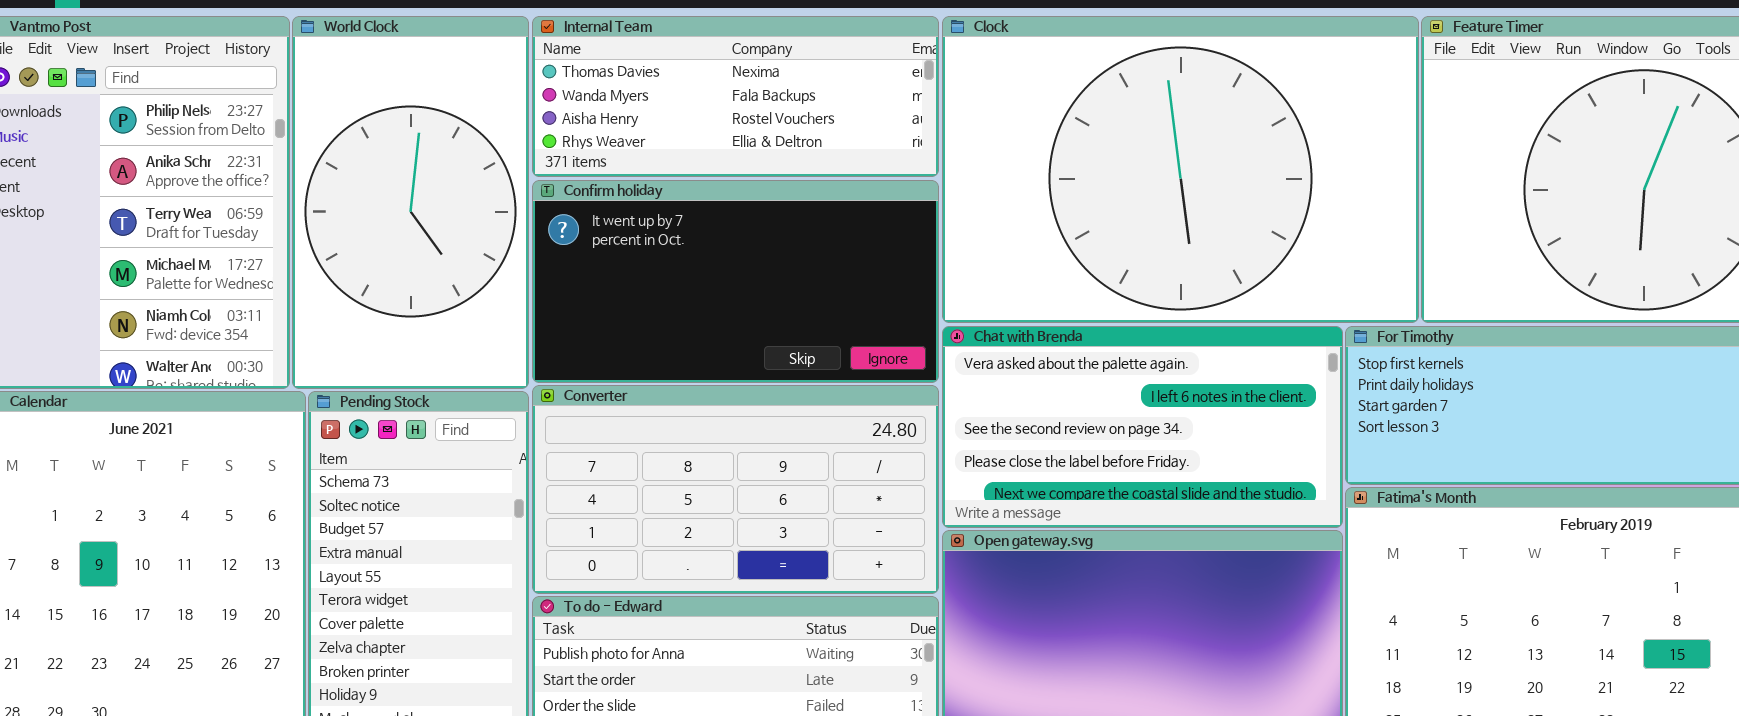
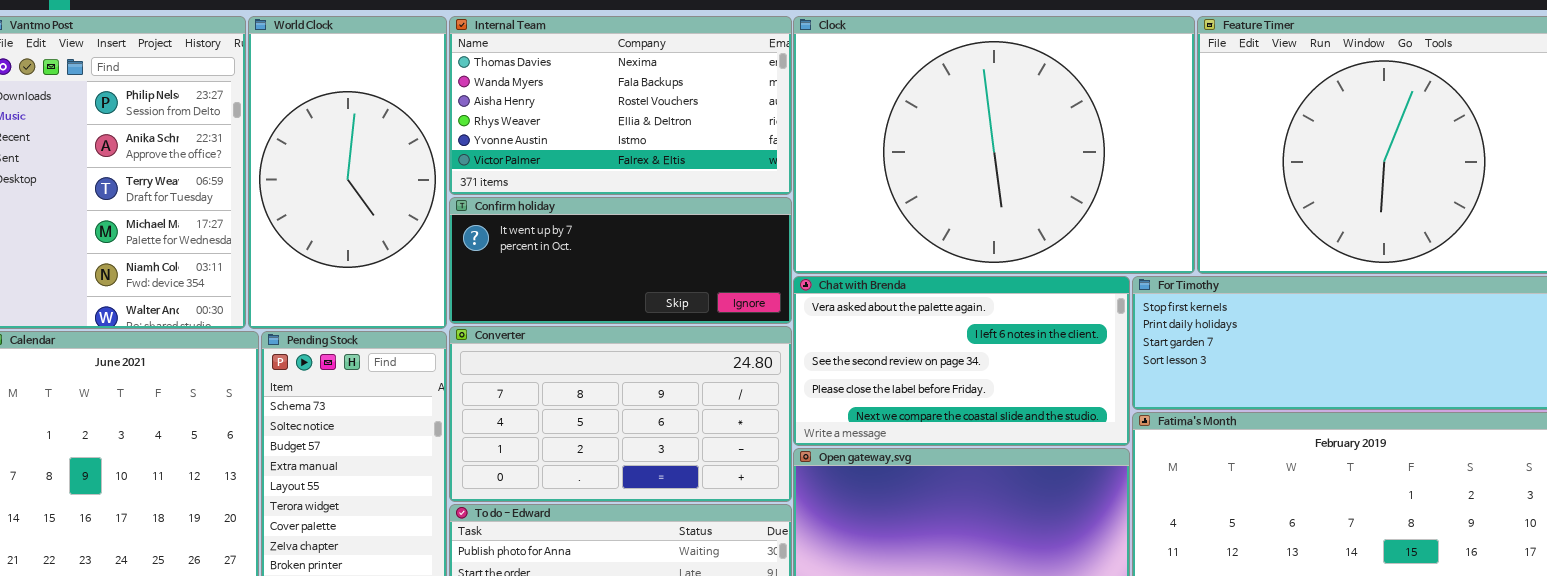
Internal Team: [532,16,939,177] -> [449,16,792,195], resized
Confirm holiday: [532,180,939,383] -> [449,197,792,324], resized

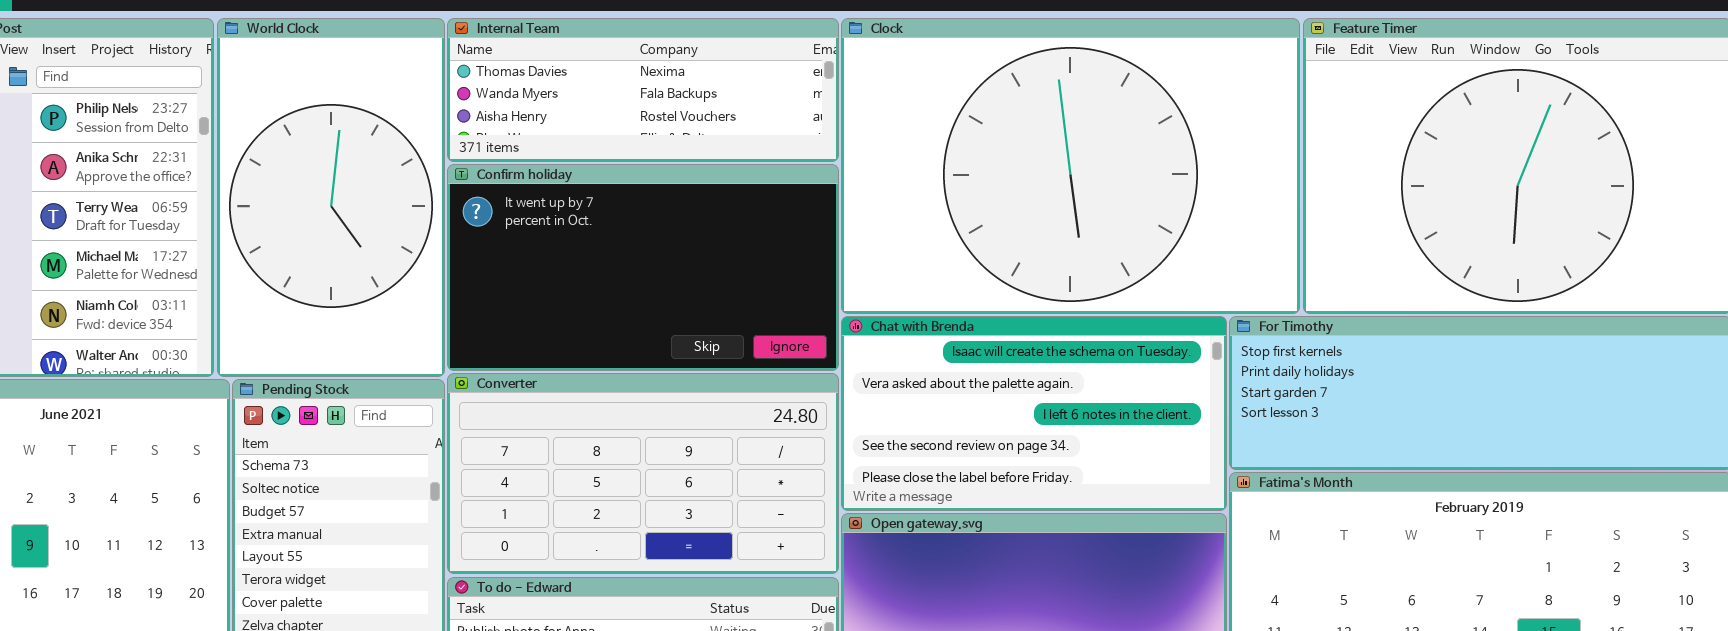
Internal Team: [449,16,792,195] -> [447,18,839,162], resized
Confirm holiday: [449,197,792,324] -> [447,164,839,371], resized
Chat with Brenda: [793,276,1130,446] -> [841,316,1227,511], scrolled up 1 row

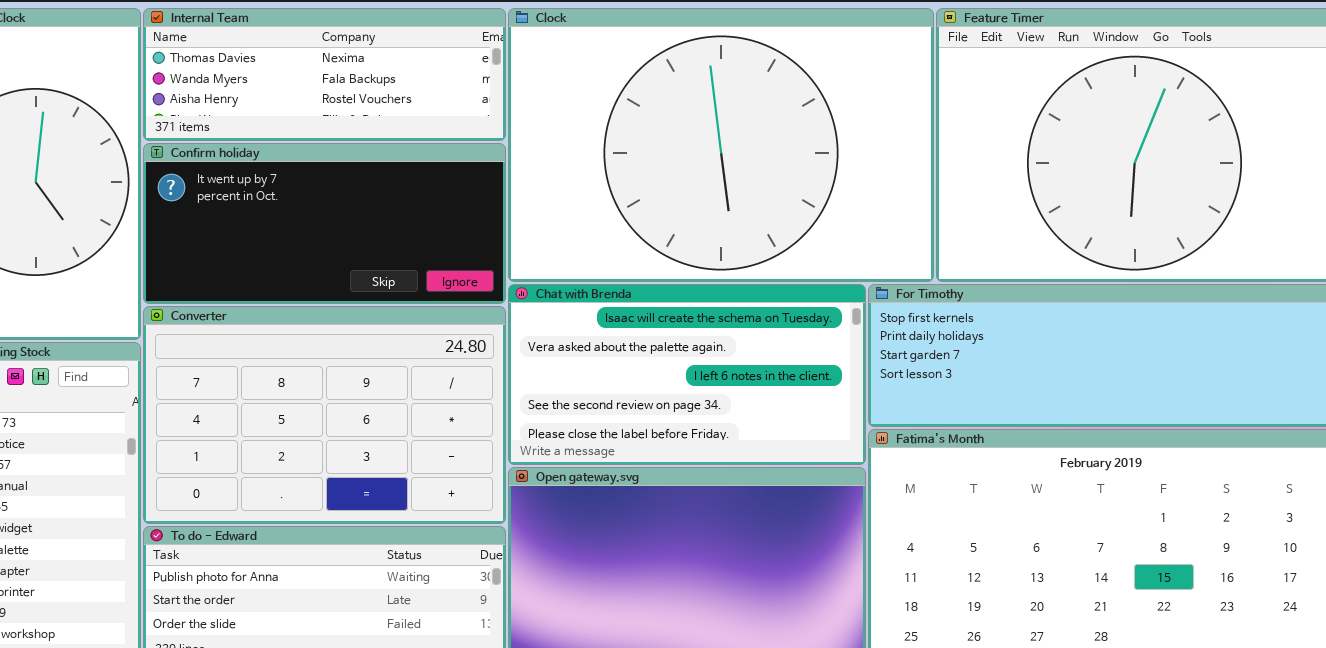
Confirm holiday: [447,164,839,371] -> [143,143,506,304], resized
Converter: [447,373,839,574] -> [143,306,506,524], resized

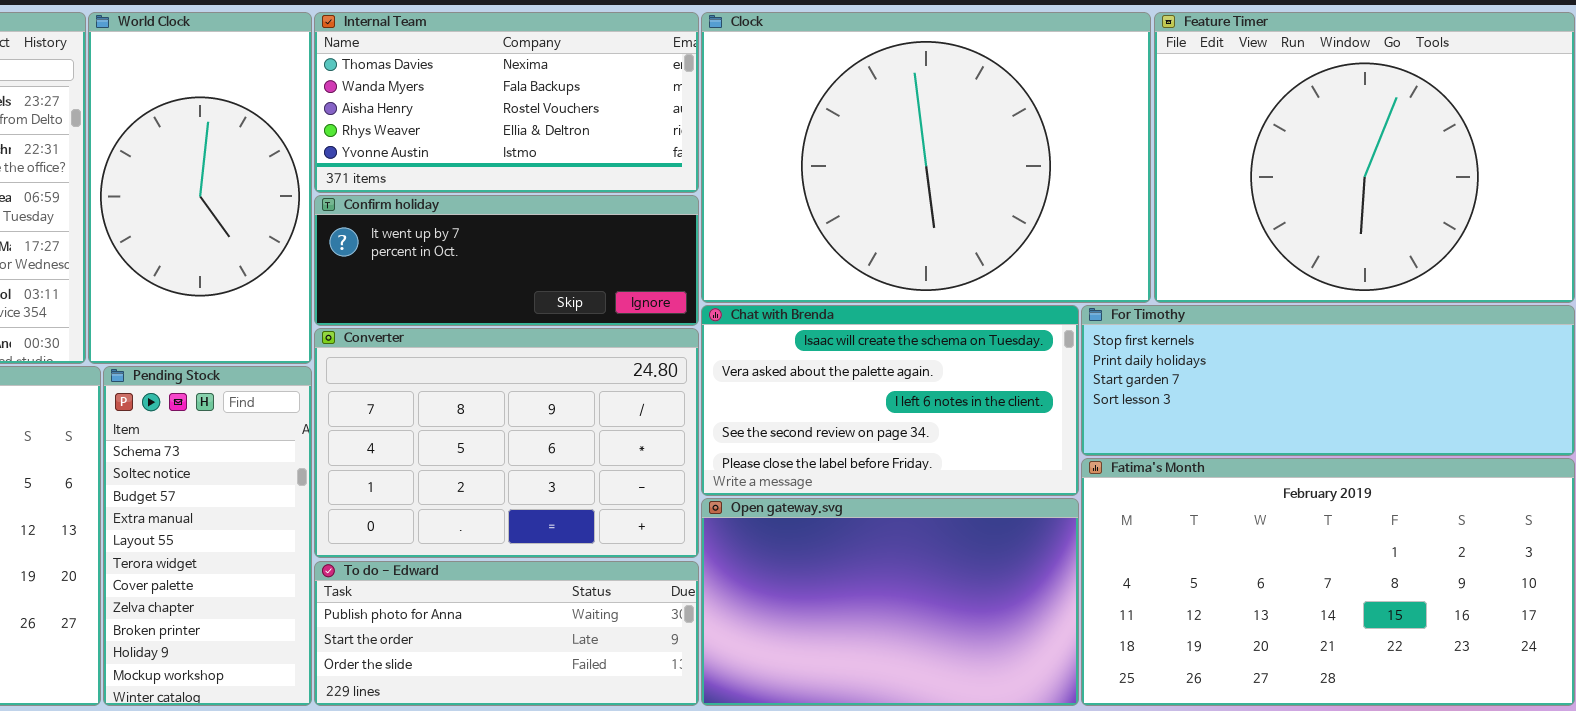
Internal Team: [143,8,506,141] -> [314,12,699,193], resized
Confirm holiday: [143,143,506,304] -> [314,195,699,326], resized

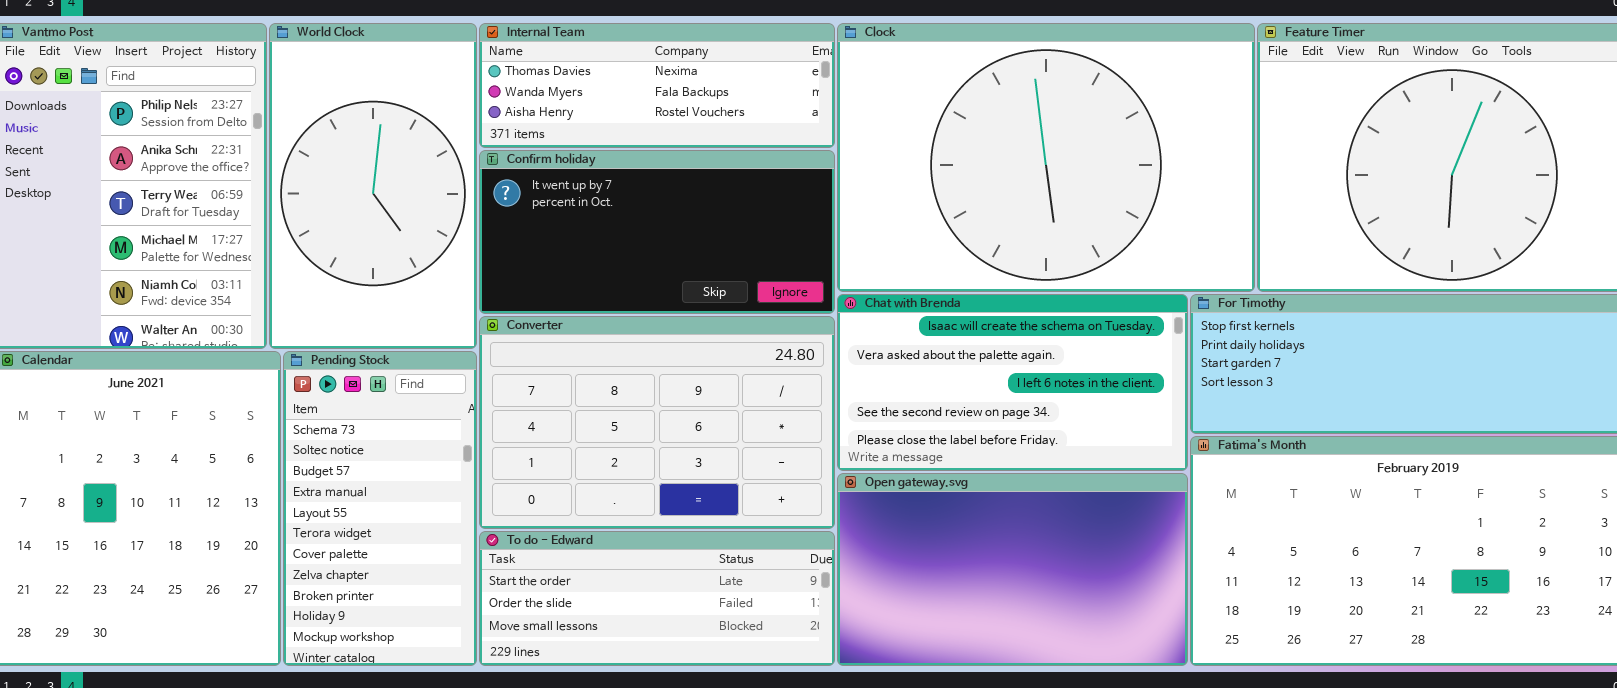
Internal Team: [314,12,699,193] -> [479,23,835,148], resized
Confirm holiday: [314,195,699,326] -> [479,150,835,314], resized
To do - Edward: [314,561,699,706] -> [479,531,835,666], scrolled down 1 row

